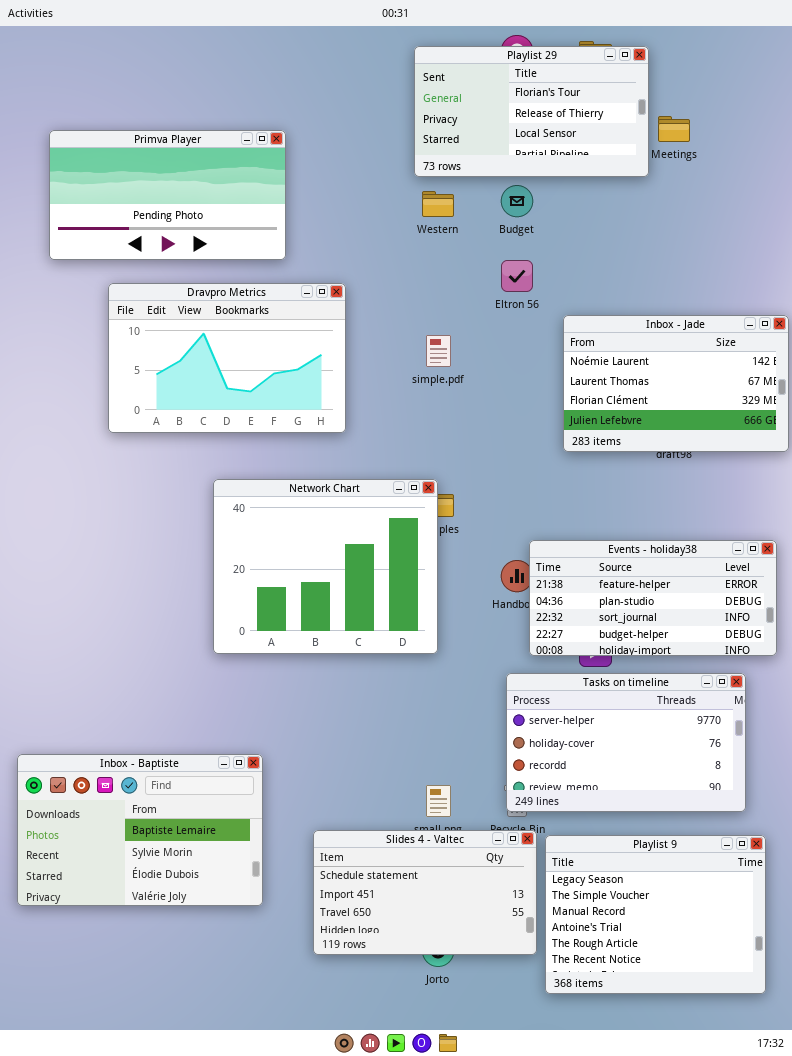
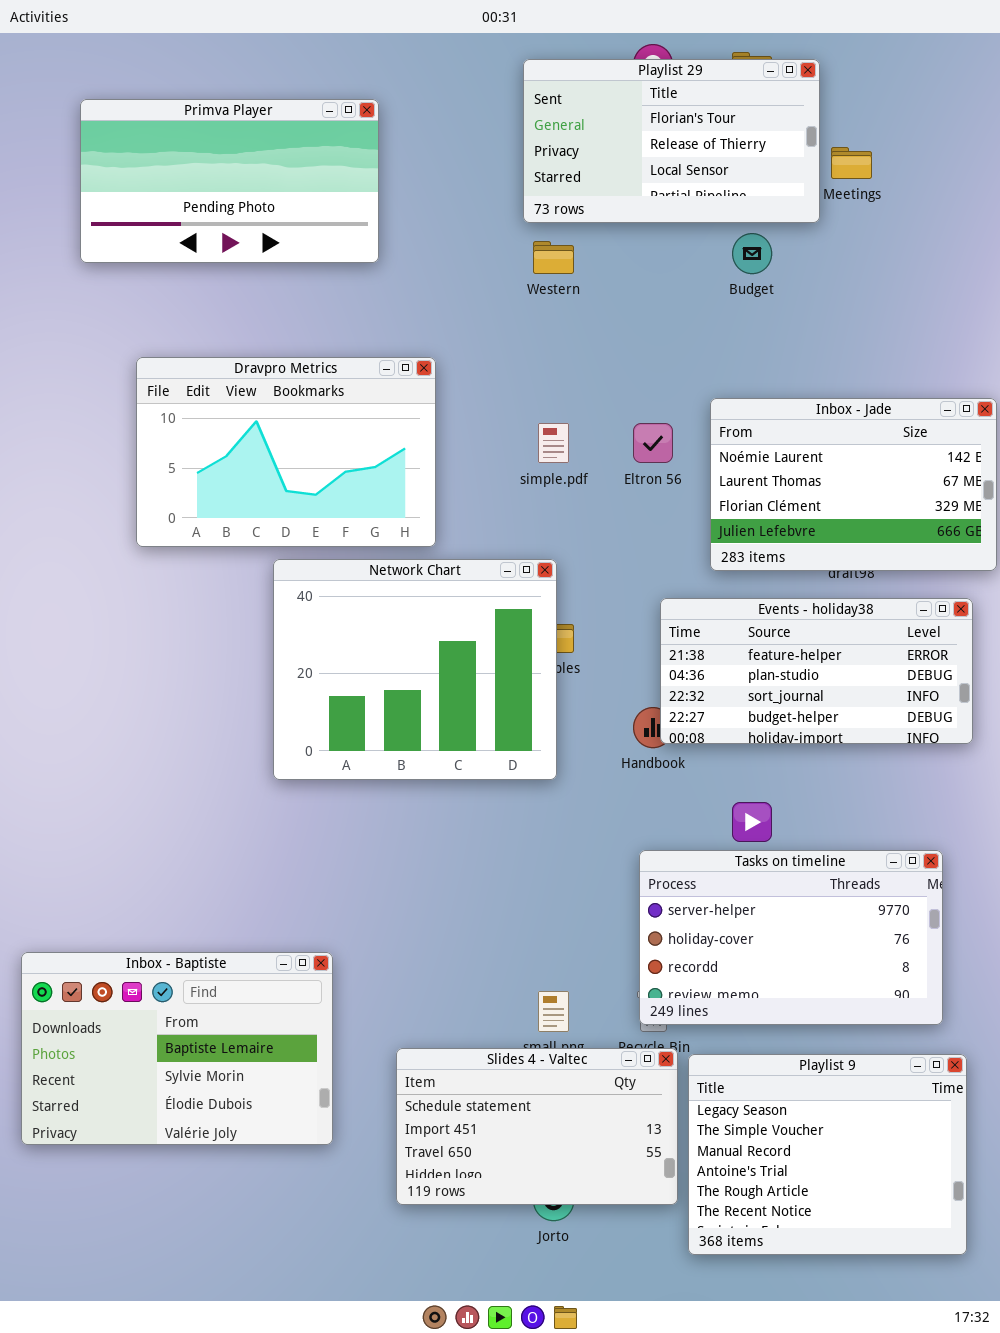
Primva Player: [49,130,286,260] -> [80,99,379,263], moved
Budget: [501,185,533,217] -> [732,233,772,274], moved
Eltron 56: [501,260,533,292] -> [633,423,673,463], moved
Network Chart: [213,479,438,654] -> [273,559,557,780], moved
Events - holiday38: [529,540,777,656] -> [660,598,973,744], moved

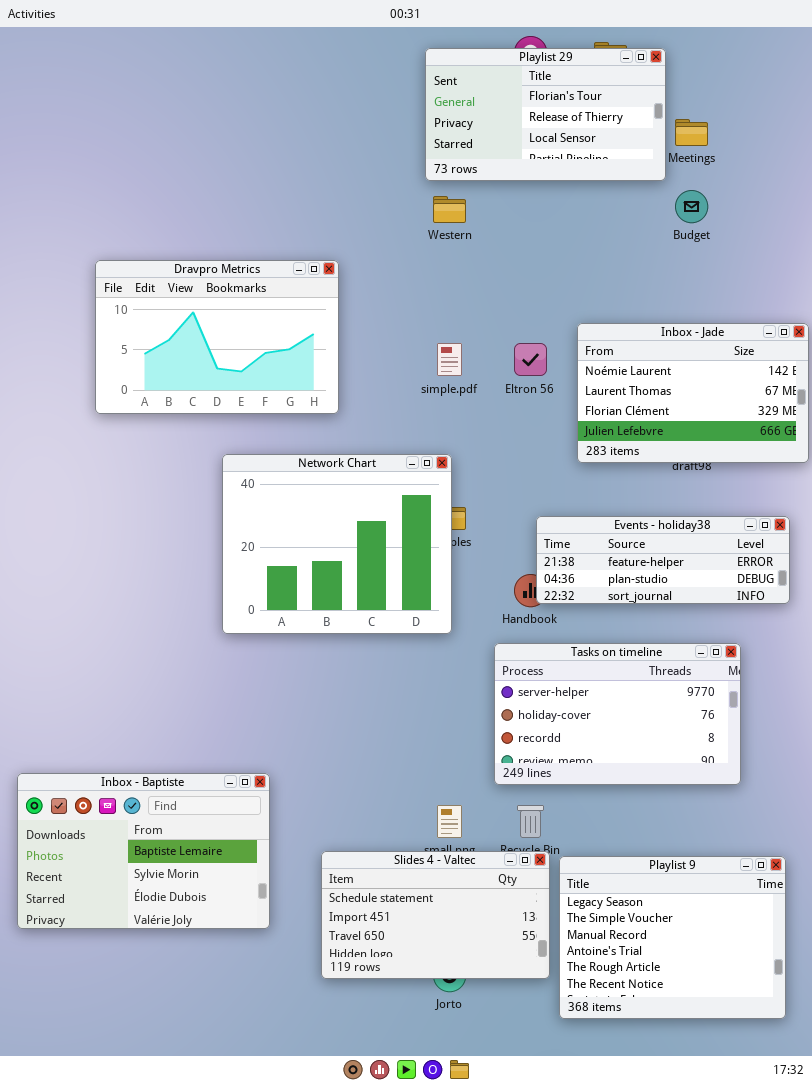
Primva Player: [80,99,379,263] -> none, closed
Budget: [732,233,772,274] -> [675,190,708,223], moved
Dravpro Metrics: [136,357,436,547] -> [95,260,339,414], moved
Events - holiday38: [660,598,973,744] -> [536,516,790,604], resized
Tasks on timeline: [639,850,943,1025] -> [494,643,741,785], moved

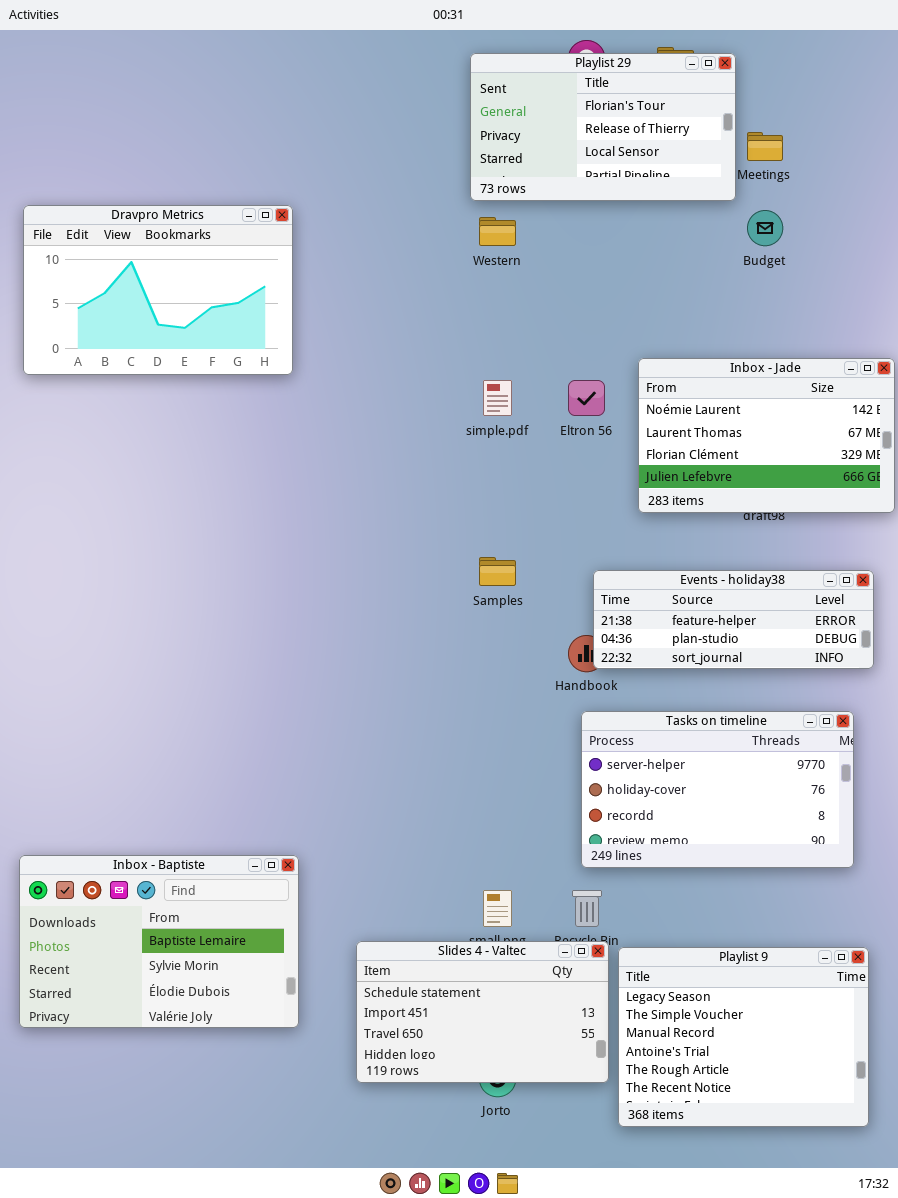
Dravpro Metrics: [95,260,339,414] -> [23,205,293,375], moved
Network Chart: [222,454,452,634] -> none, closed
Tasks on timeline: [494,643,741,785] -> [581,711,854,868], moved

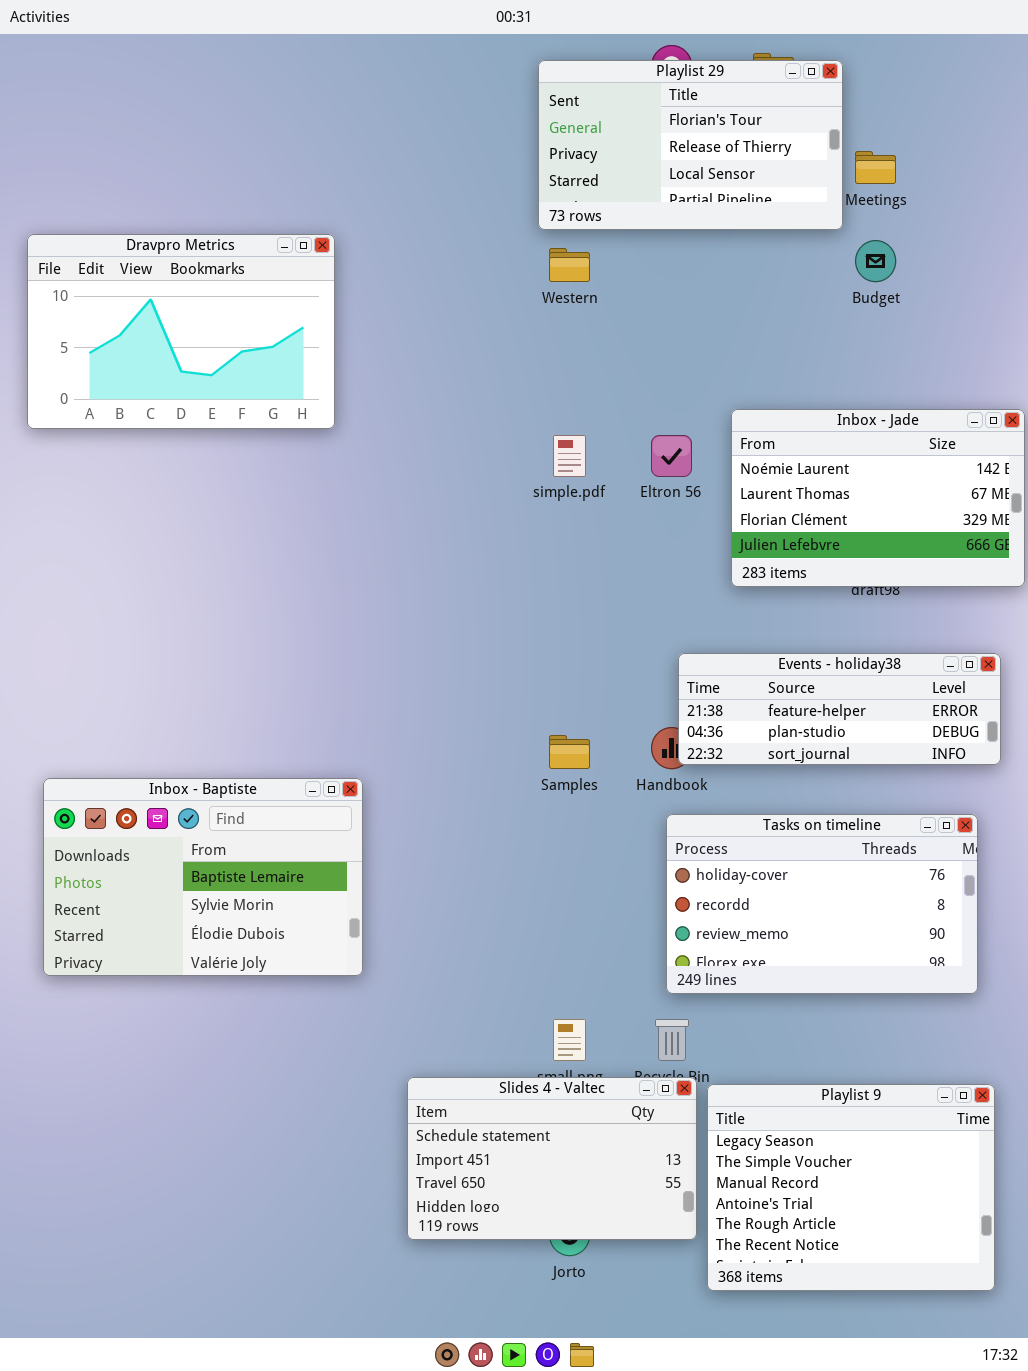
Samples: [479,557,516,586] -> [549,735,590,769], moved
Tasks on timeline: [581,711,854,868] -> [666,814,978,994], scrolled down 1 row
Inbox - Baptiste: [19,855,299,1028] -> [43,778,363,976], moved

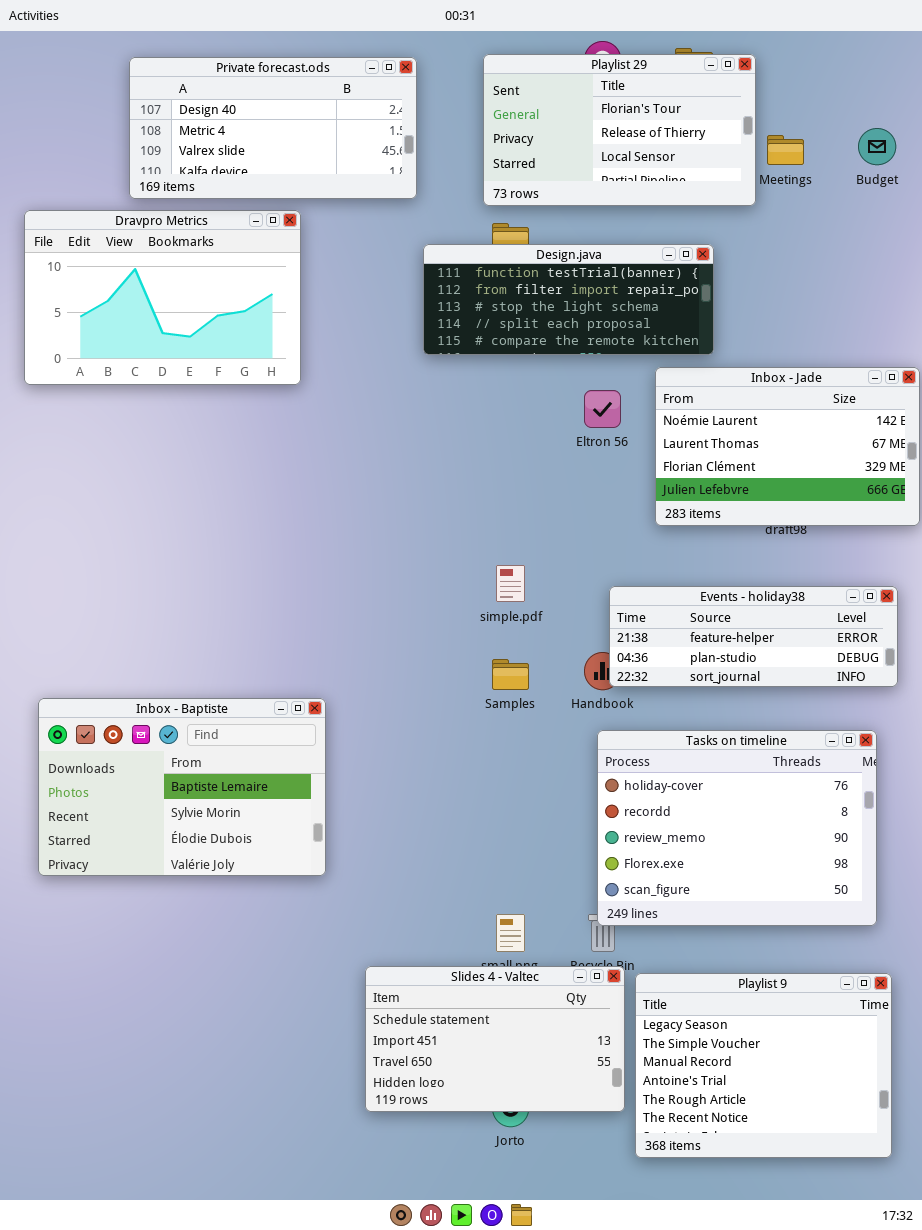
Private forecast.ods: none -> [129,57,417,199], opened
Budget: [855,240,896,282] -> [858,128,896,165], moved
Design.java: none -> [423,244,714,355], opened
simple.pdf: [553,435,586,477] -> [496,565,525,602], moved
Tasks on timeline: [666,814,978,994] -> [597,730,877,926], resized

